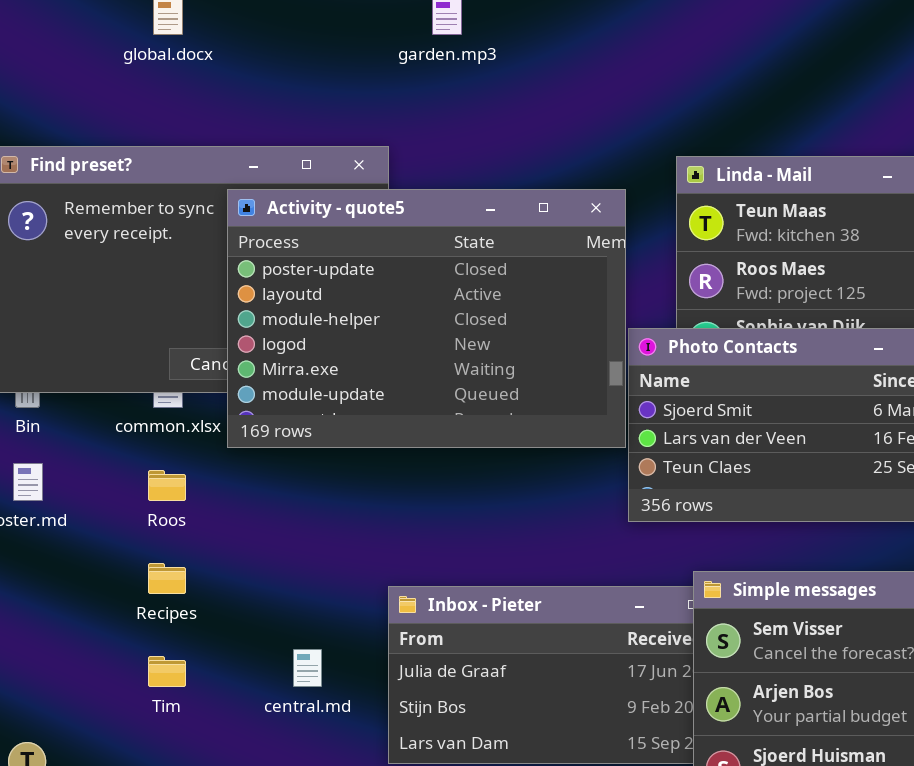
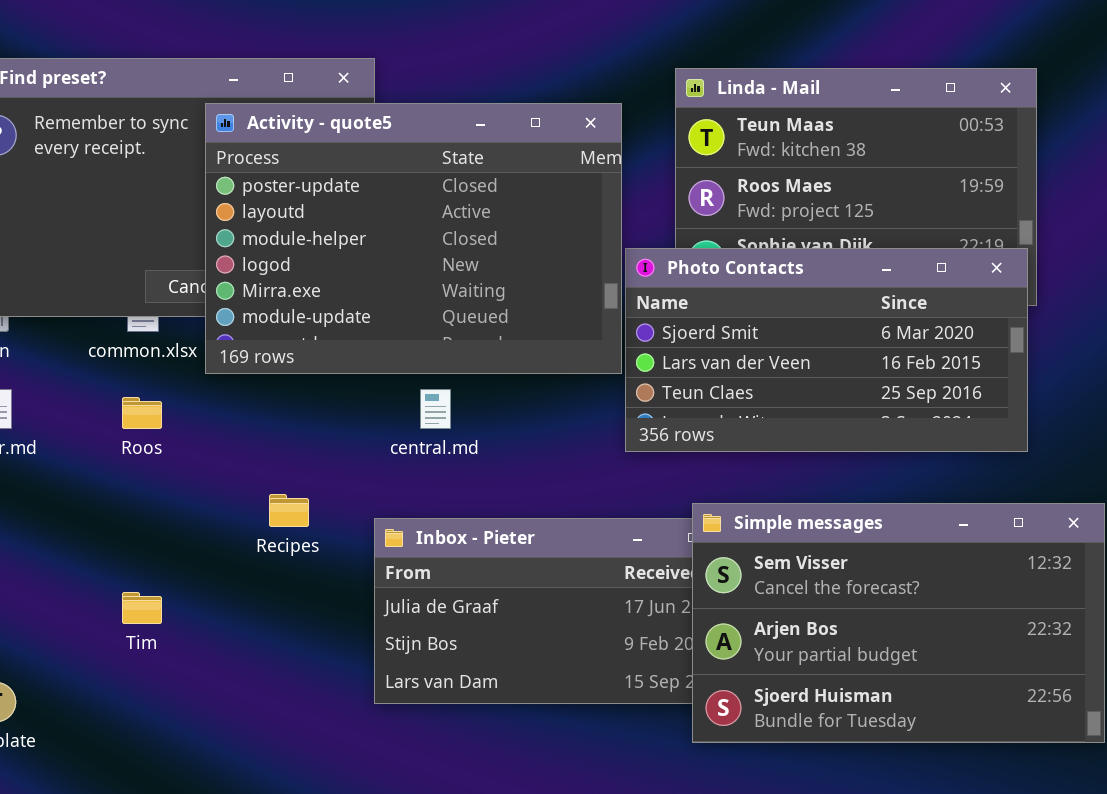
Recipes: [148,563,186,594] -> [269,494,309,527], moved
central.md: [293,649,322,687] -> [420,389,451,429], moved

